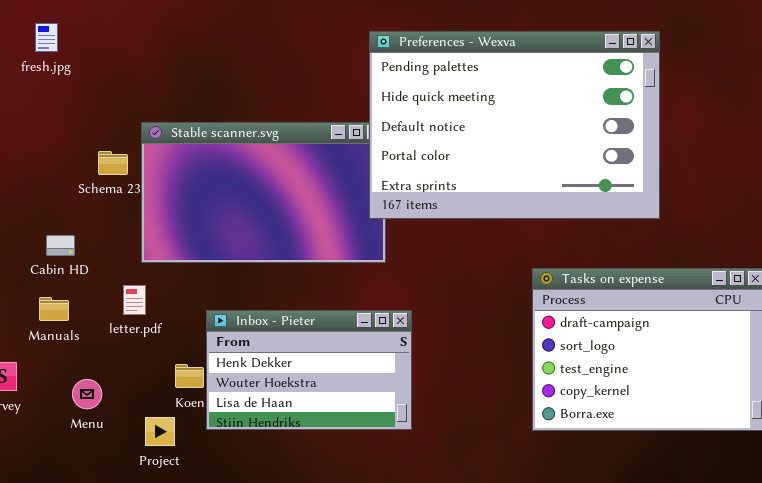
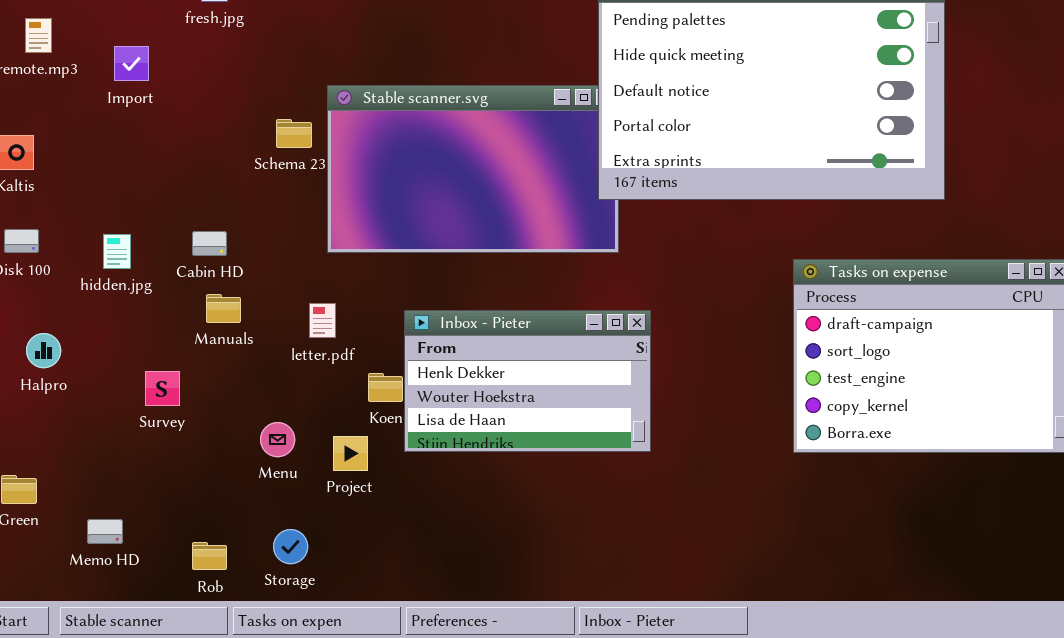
Cabin HD: [46,235,75,256] -> [192,231,227,256], moved
letter.pdf: [123,285,146,315] -> [309,303,336,338], moved
Menu: [72,379,102,409] -> [260,422,295,457], moved

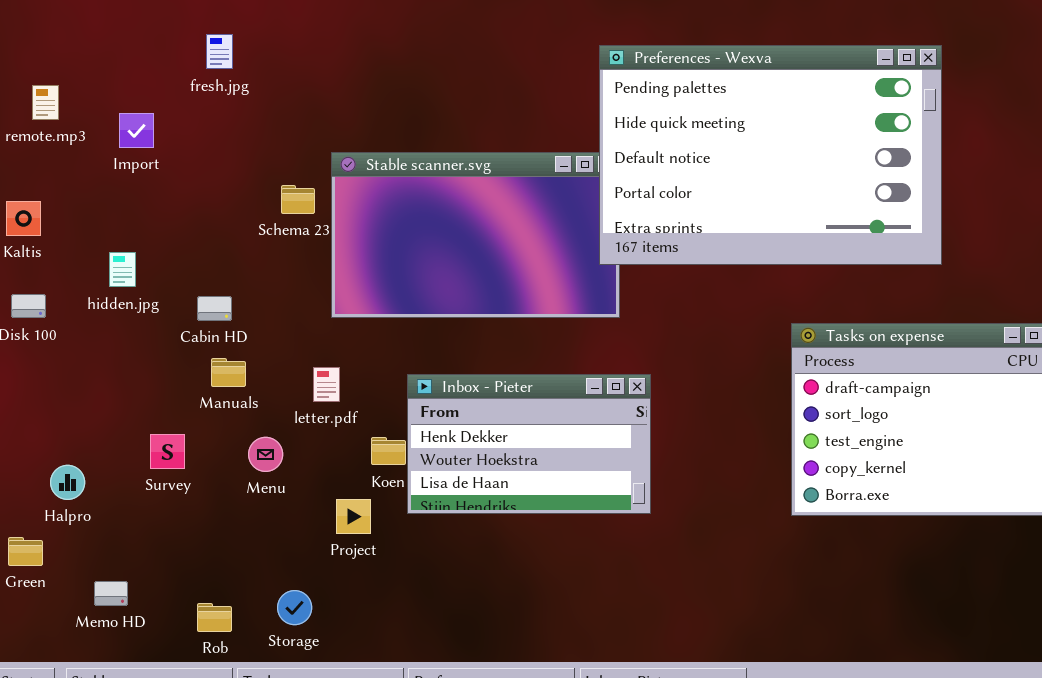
hidden.jpg: [103,234,131,269] -> [109,252,136,287], moved
Halpro: [26,333,61,368] -> [50,465,85,500], moved
Menu: [260,422,295,457] -> [248,437,283,472], moved

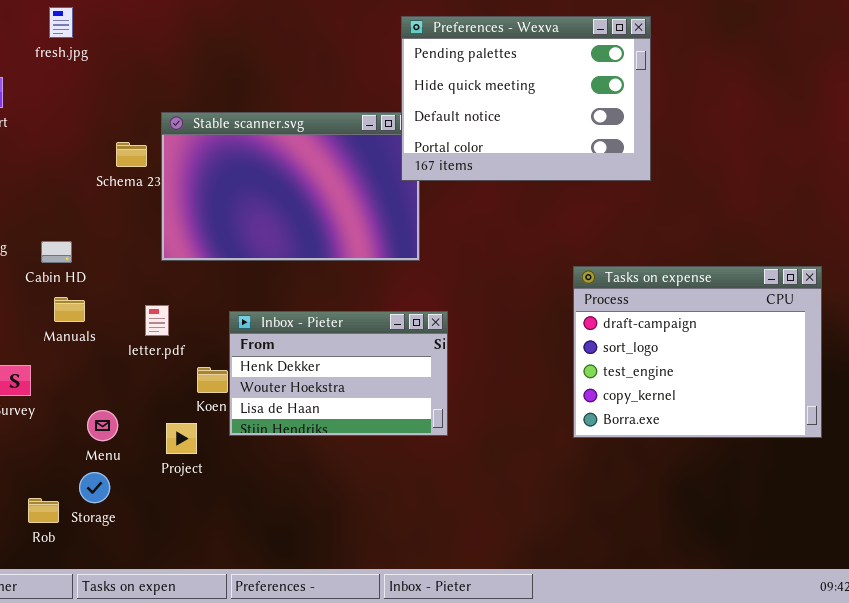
Preferences - Wexva: [599,45,942,265] -> [401,16,651,181], resized
Menu: [248,437,283,472] -> [87,410,118,441], moved
Storage: [277,590,312,625] -> [79,472,110,503], moved
Rob: [197,603,232,632] -> [28,498,59,523], moved

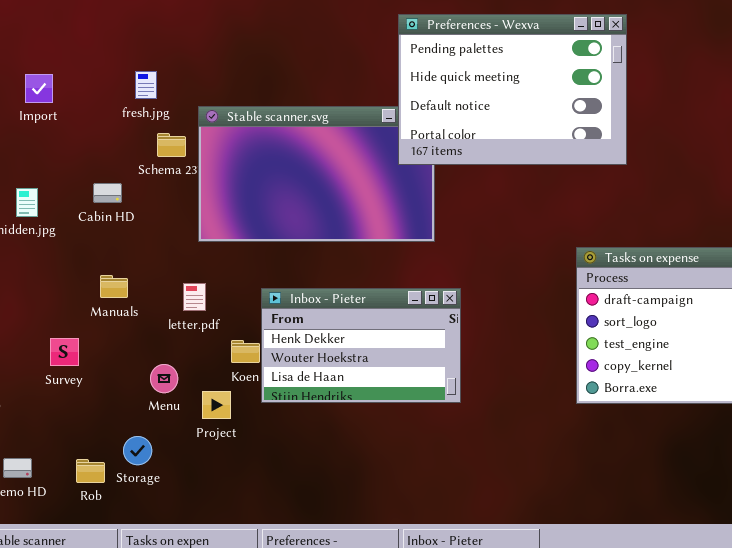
fresh.jpg: [49,7,73,38] -> [135,71,157,99], moved
Preferences - Wexva: [401,16,651,181] -> [398,14,627,165], moved
Cabin HD: [41,241,72,263] -> [93,183,122,203], moved
Menu: [87,410,118,441] -> [150,364,178,393], moved

